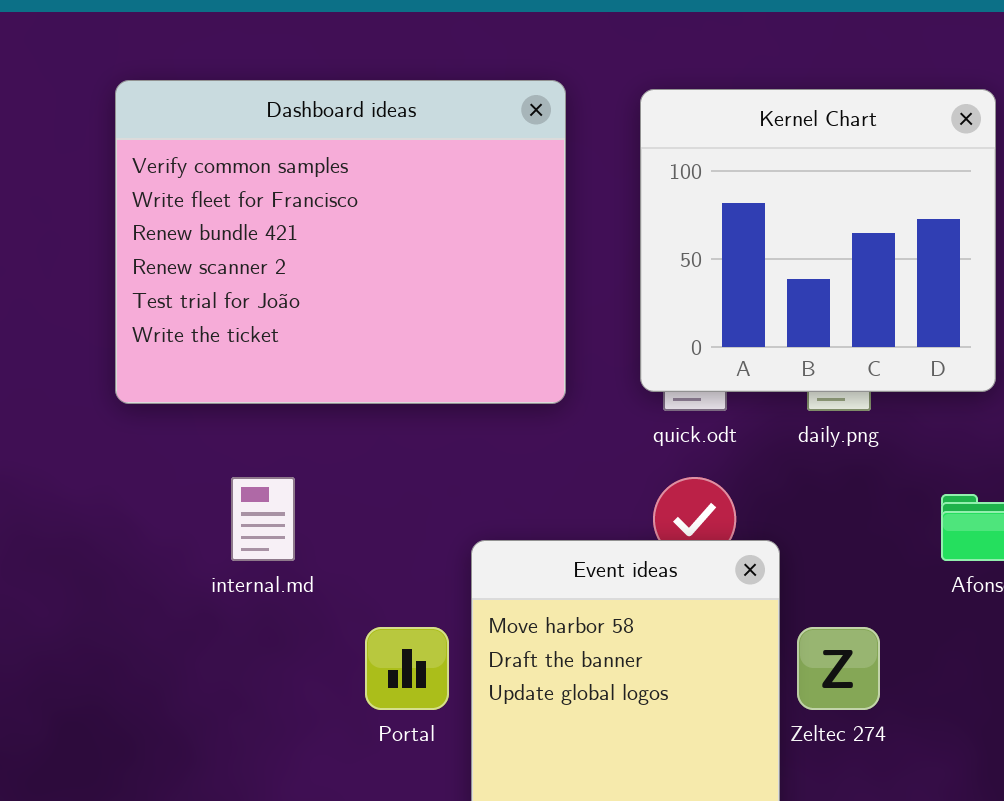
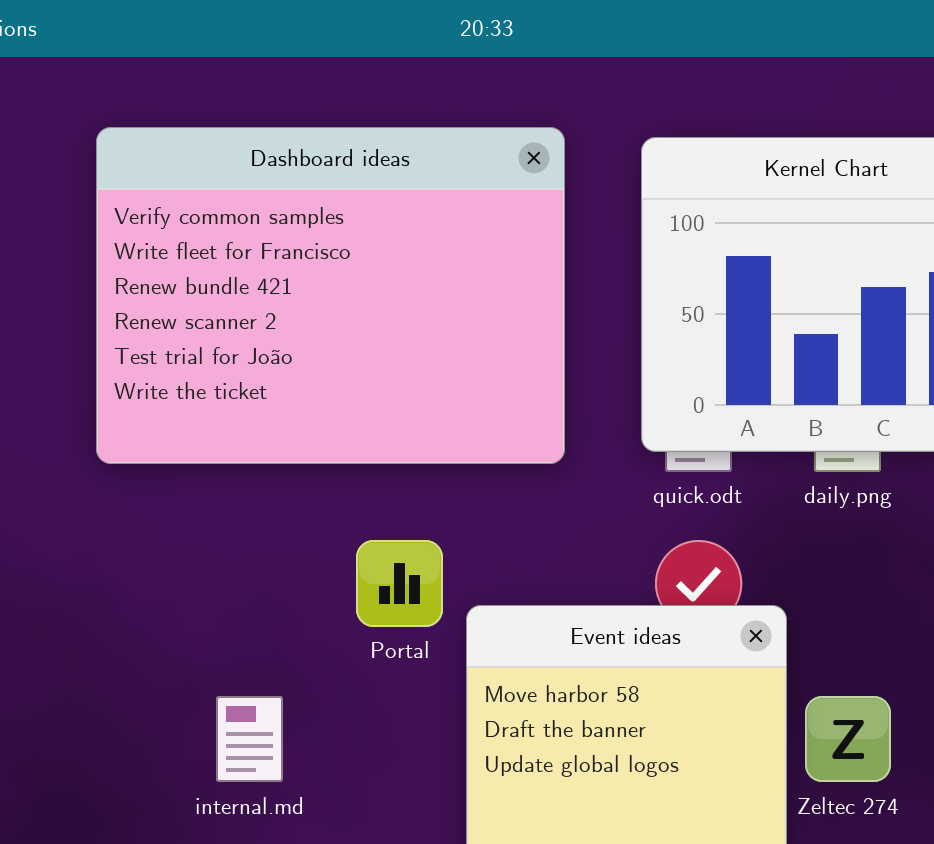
internal.md: [231,477,295,561] -> [216,696,283,782], moved
Portal: [365,627,449,710] -> [356,540,443,627], moved

